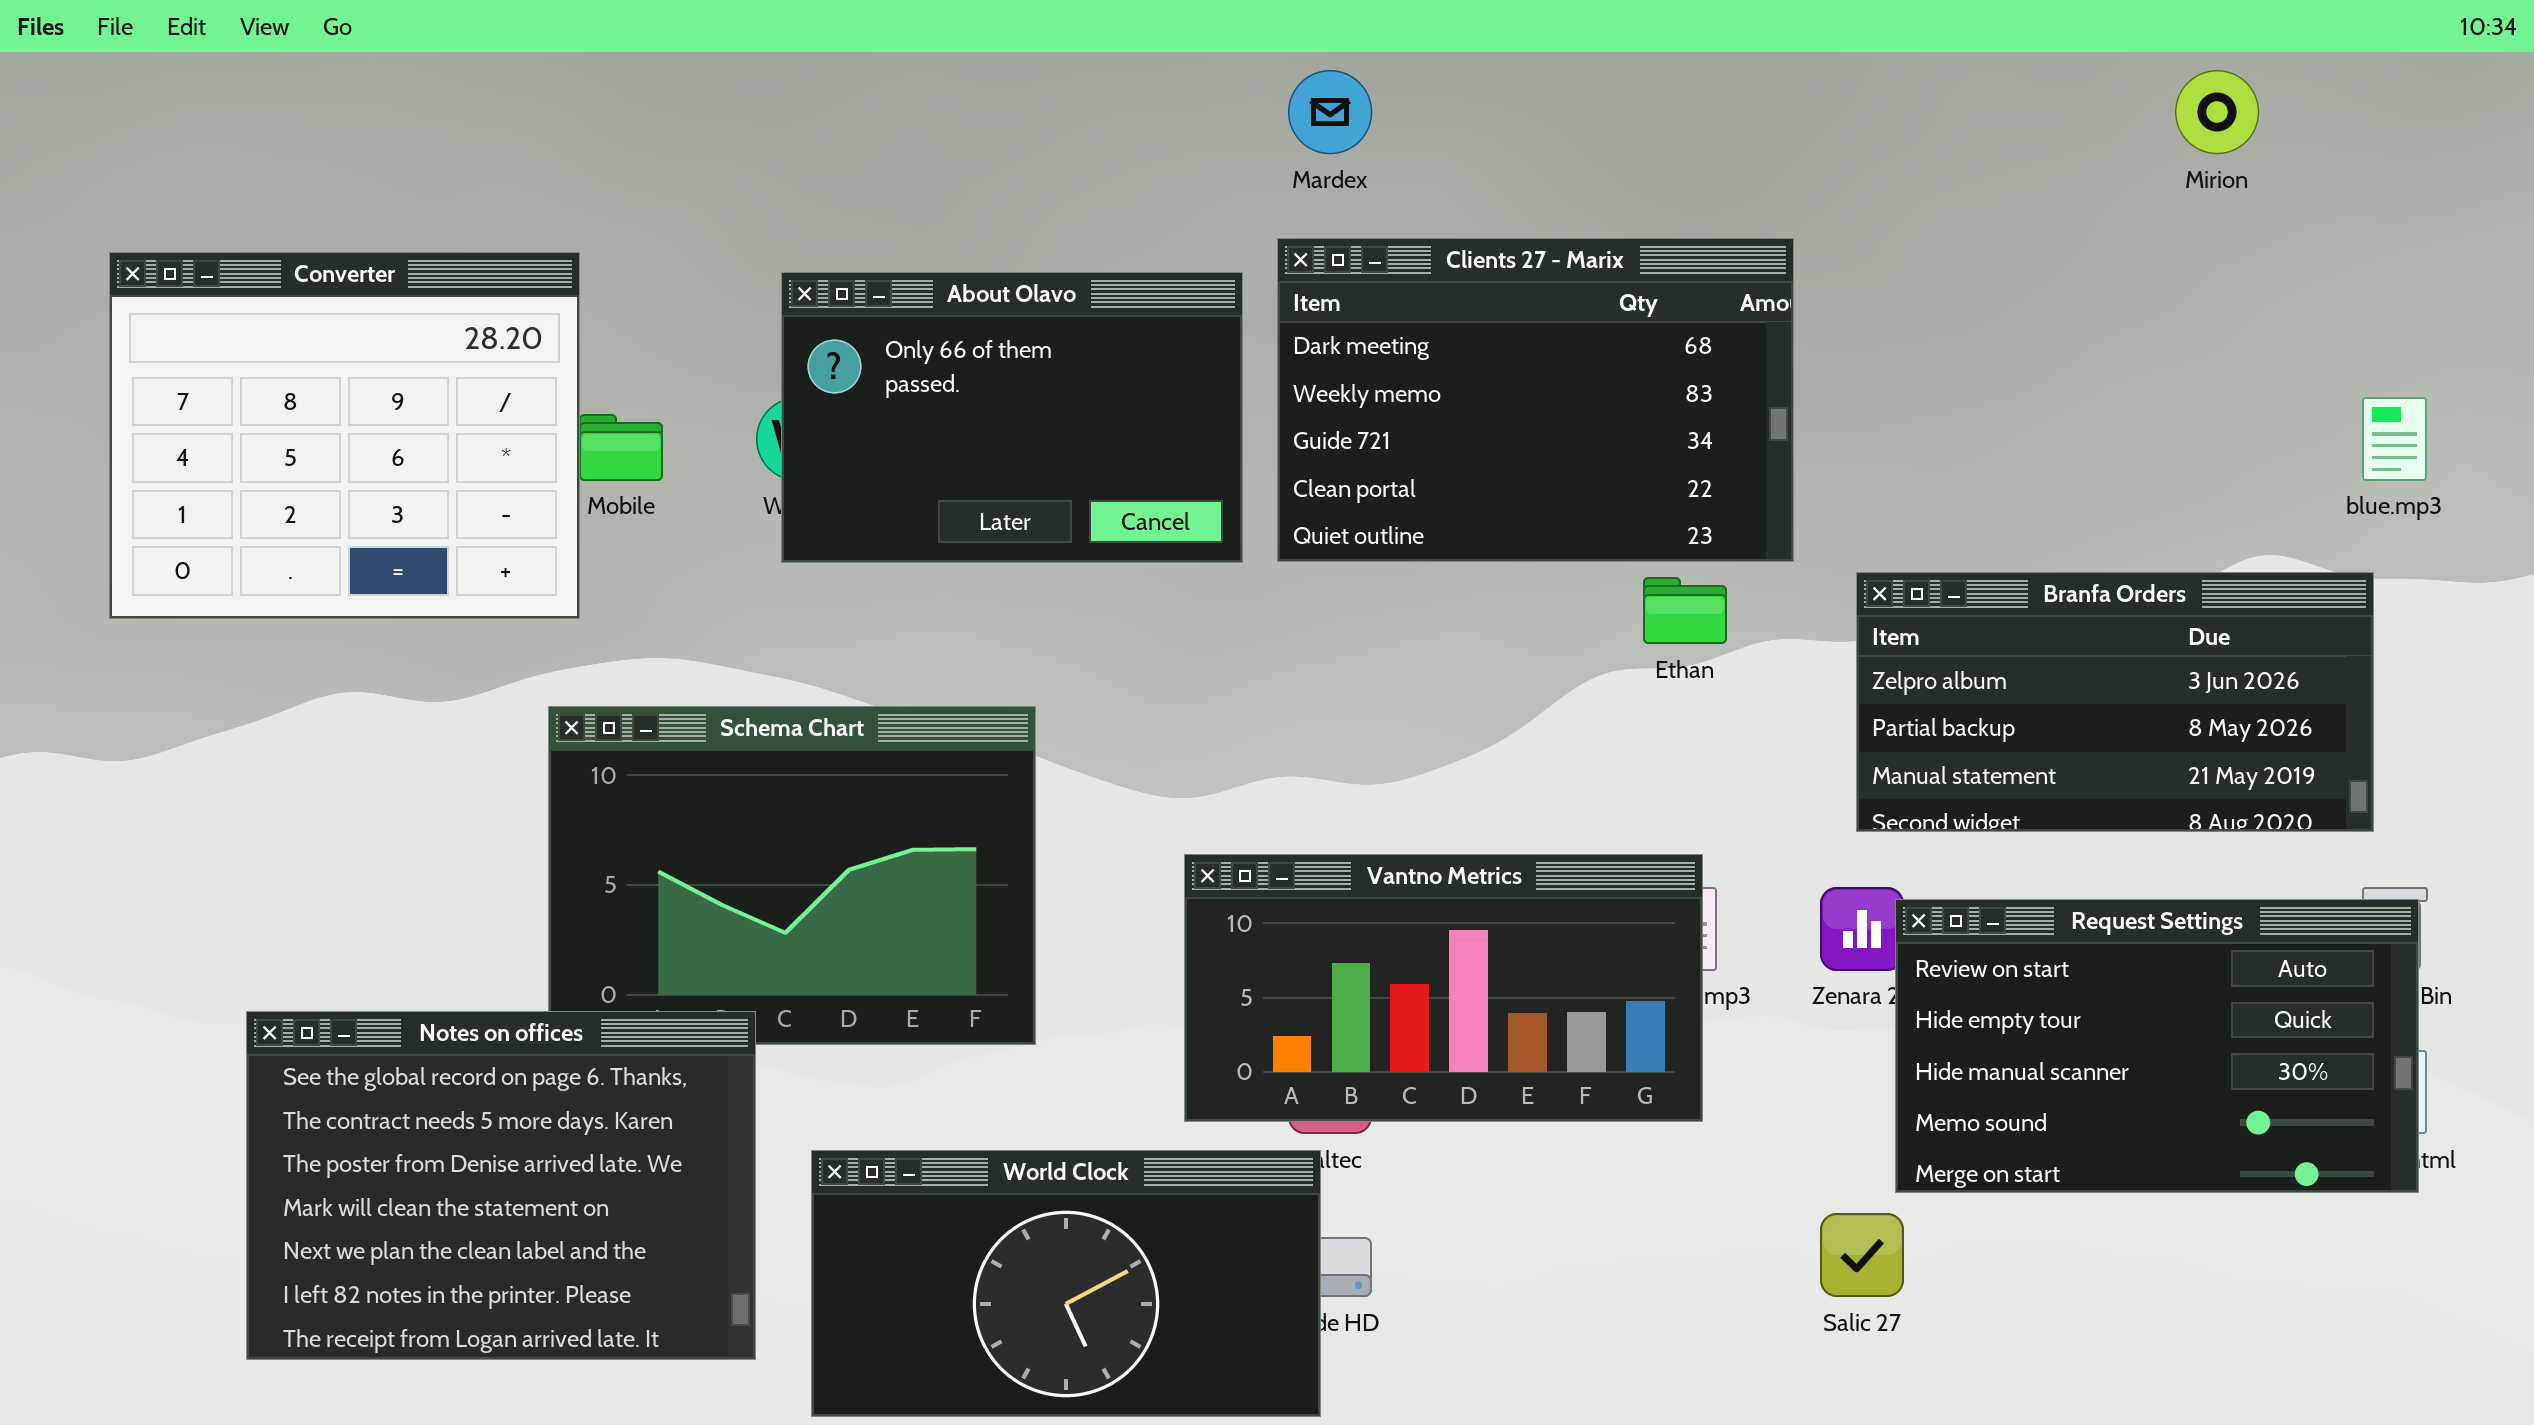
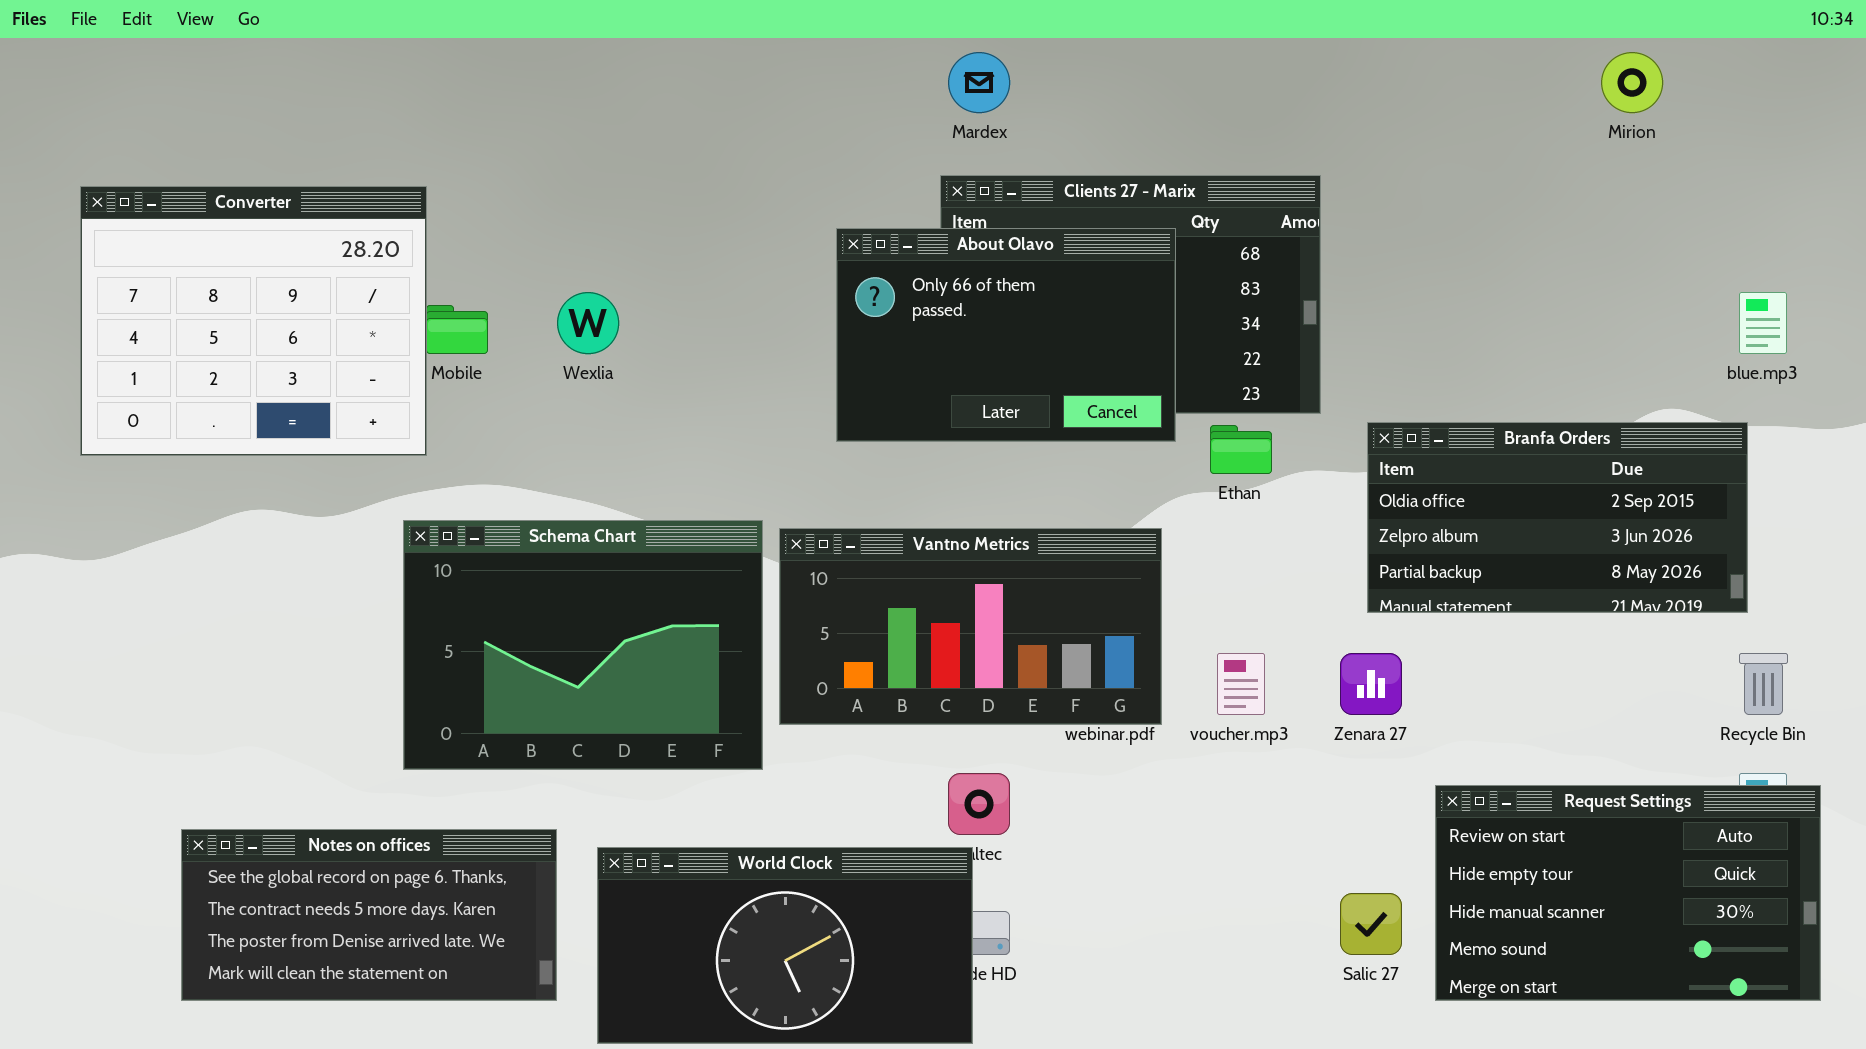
About Olavo: [781,272,1243,563] -> [836,228,1176,442], moved
Branfa Orders: [1856,572,2374,832] -> [1367,422,1748,613], scrolled up 1 row
Vantno Metrics: [1184,854,1703,1122] -> [779,528,1162,725], moved
Request Settings: [1895,899,2419,1193] -> [1435,785,1821,1001], moved
Notes on offices: [246,1011,756,1360] -> [181,829,557,1001], resized

